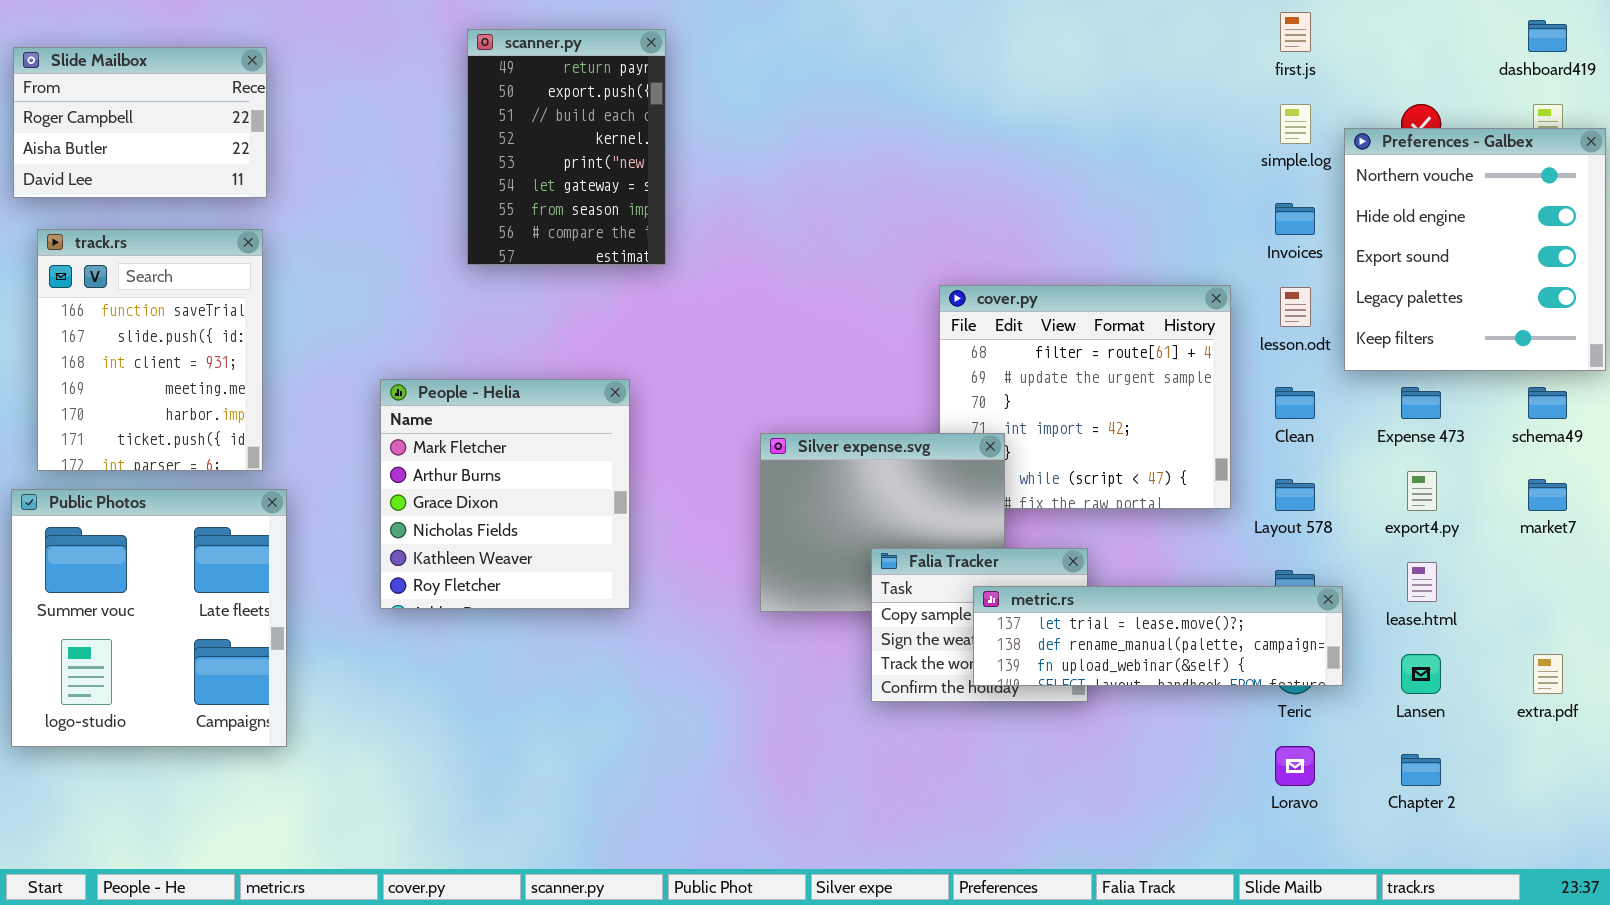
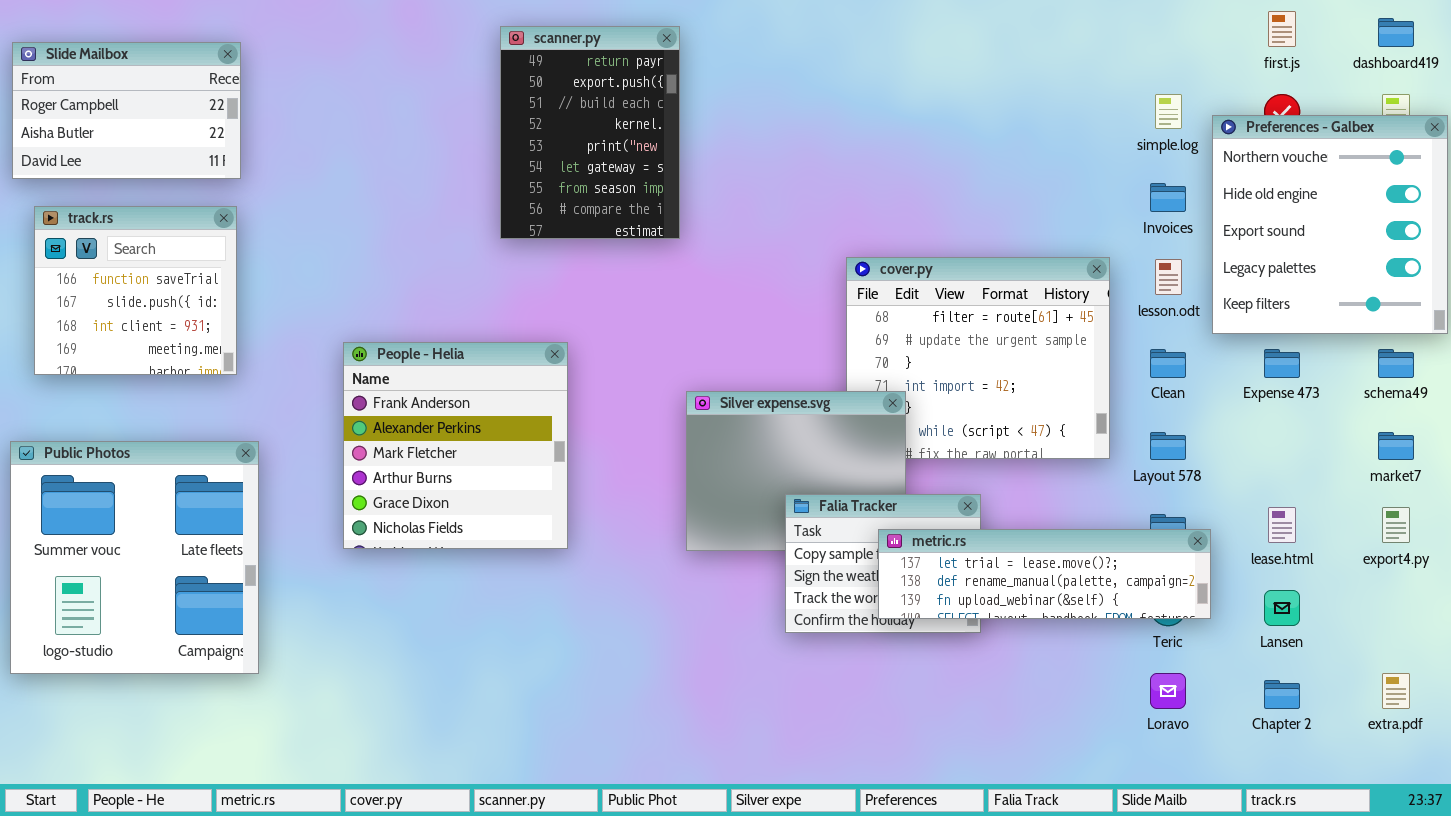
first.js: [1280,12,1311,52] -> [1268,11,1296,47], moved
scanner.py: [467,29,666,265] -> [500,26,680,239], moved
track.rs: [37,229,263,471] -> [34,206,237,375], resized
People - Helia: [380,379,630,609] -> [343,342,568,549], scrolled up 2 rows
export4.py: [1407,471,1437,511] -> [1382,507,1410,543], moved
extra.pdf: [1533,654,1563,694] -> [1382,673,1410,709], moved

